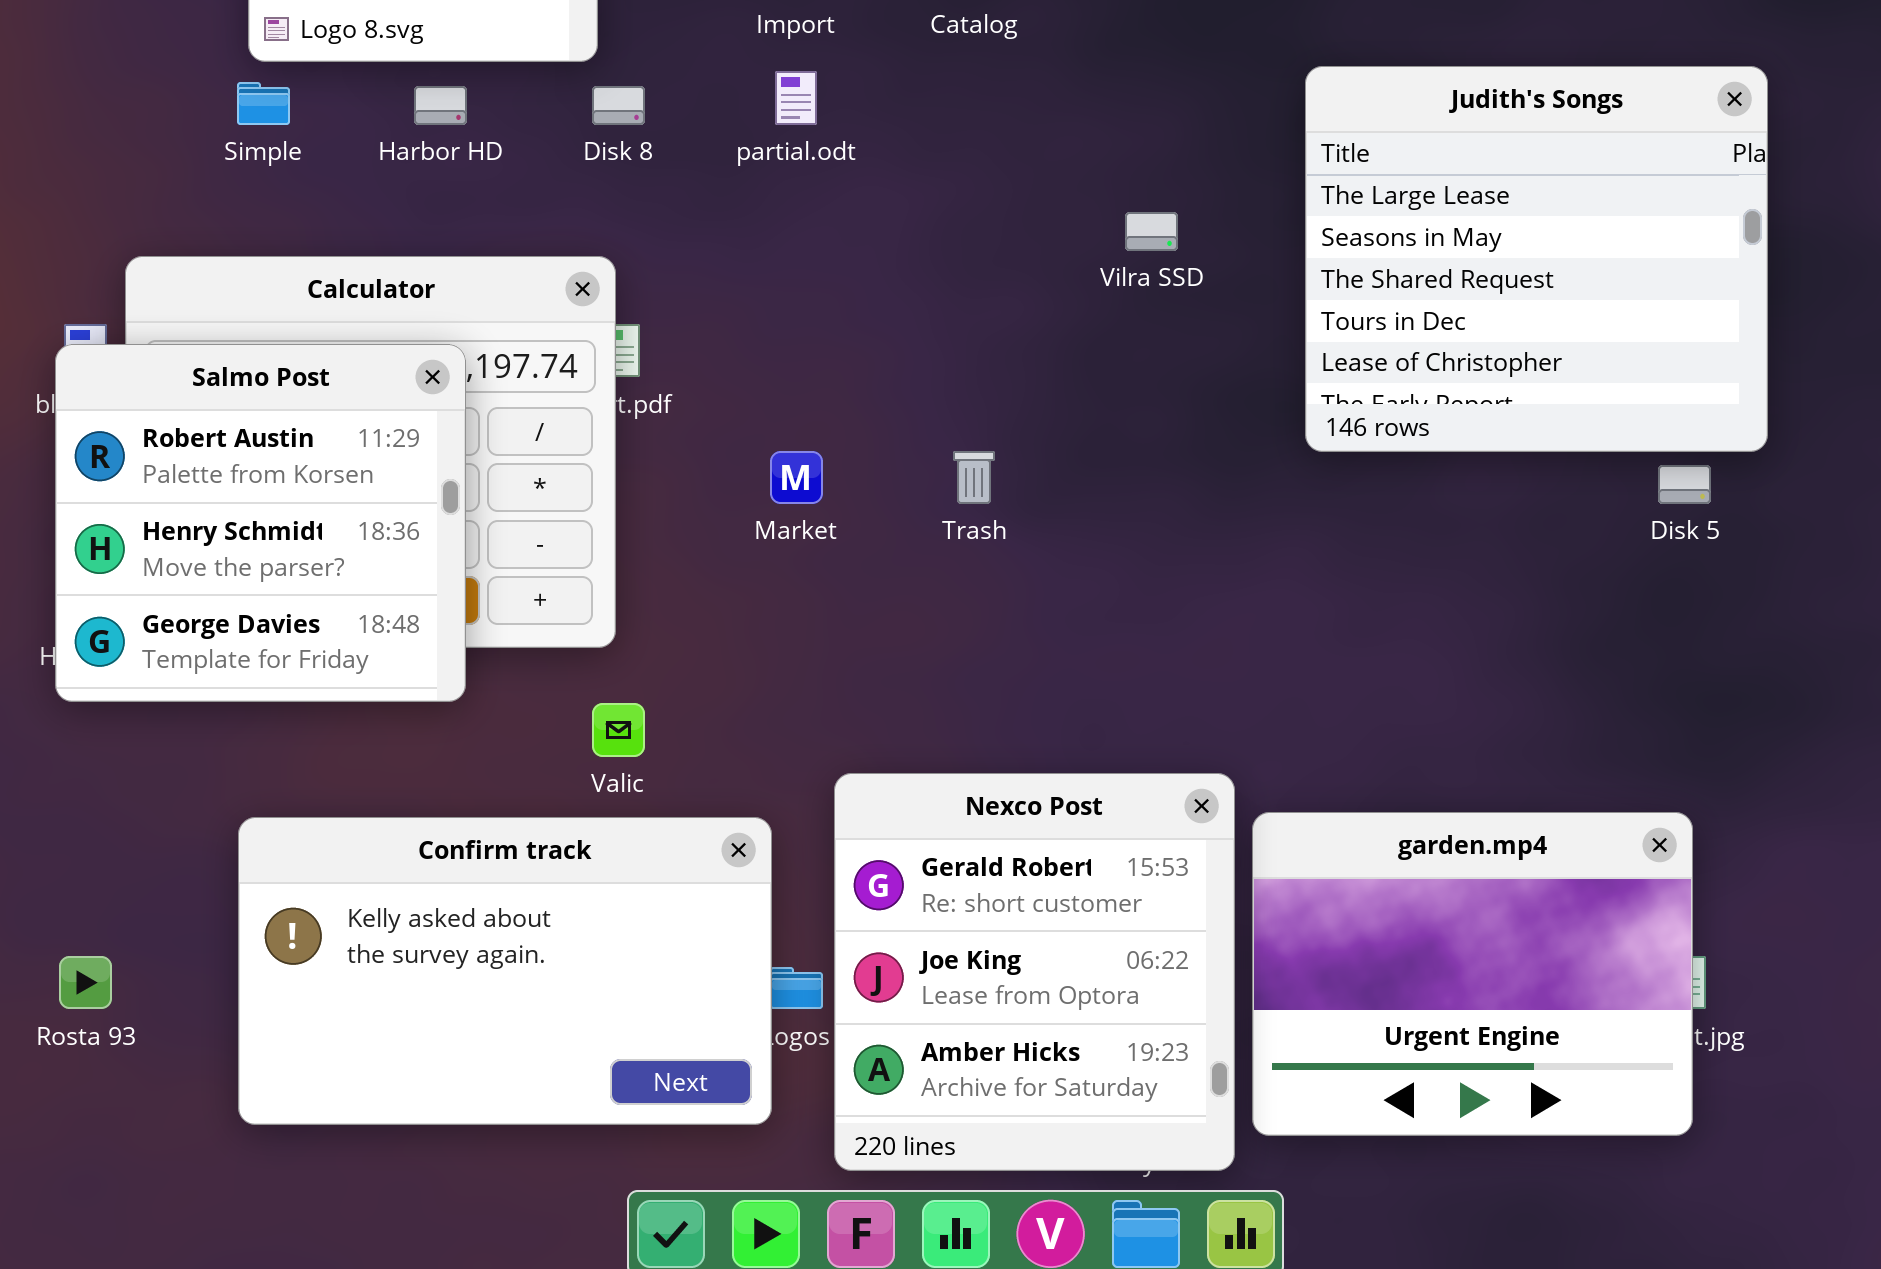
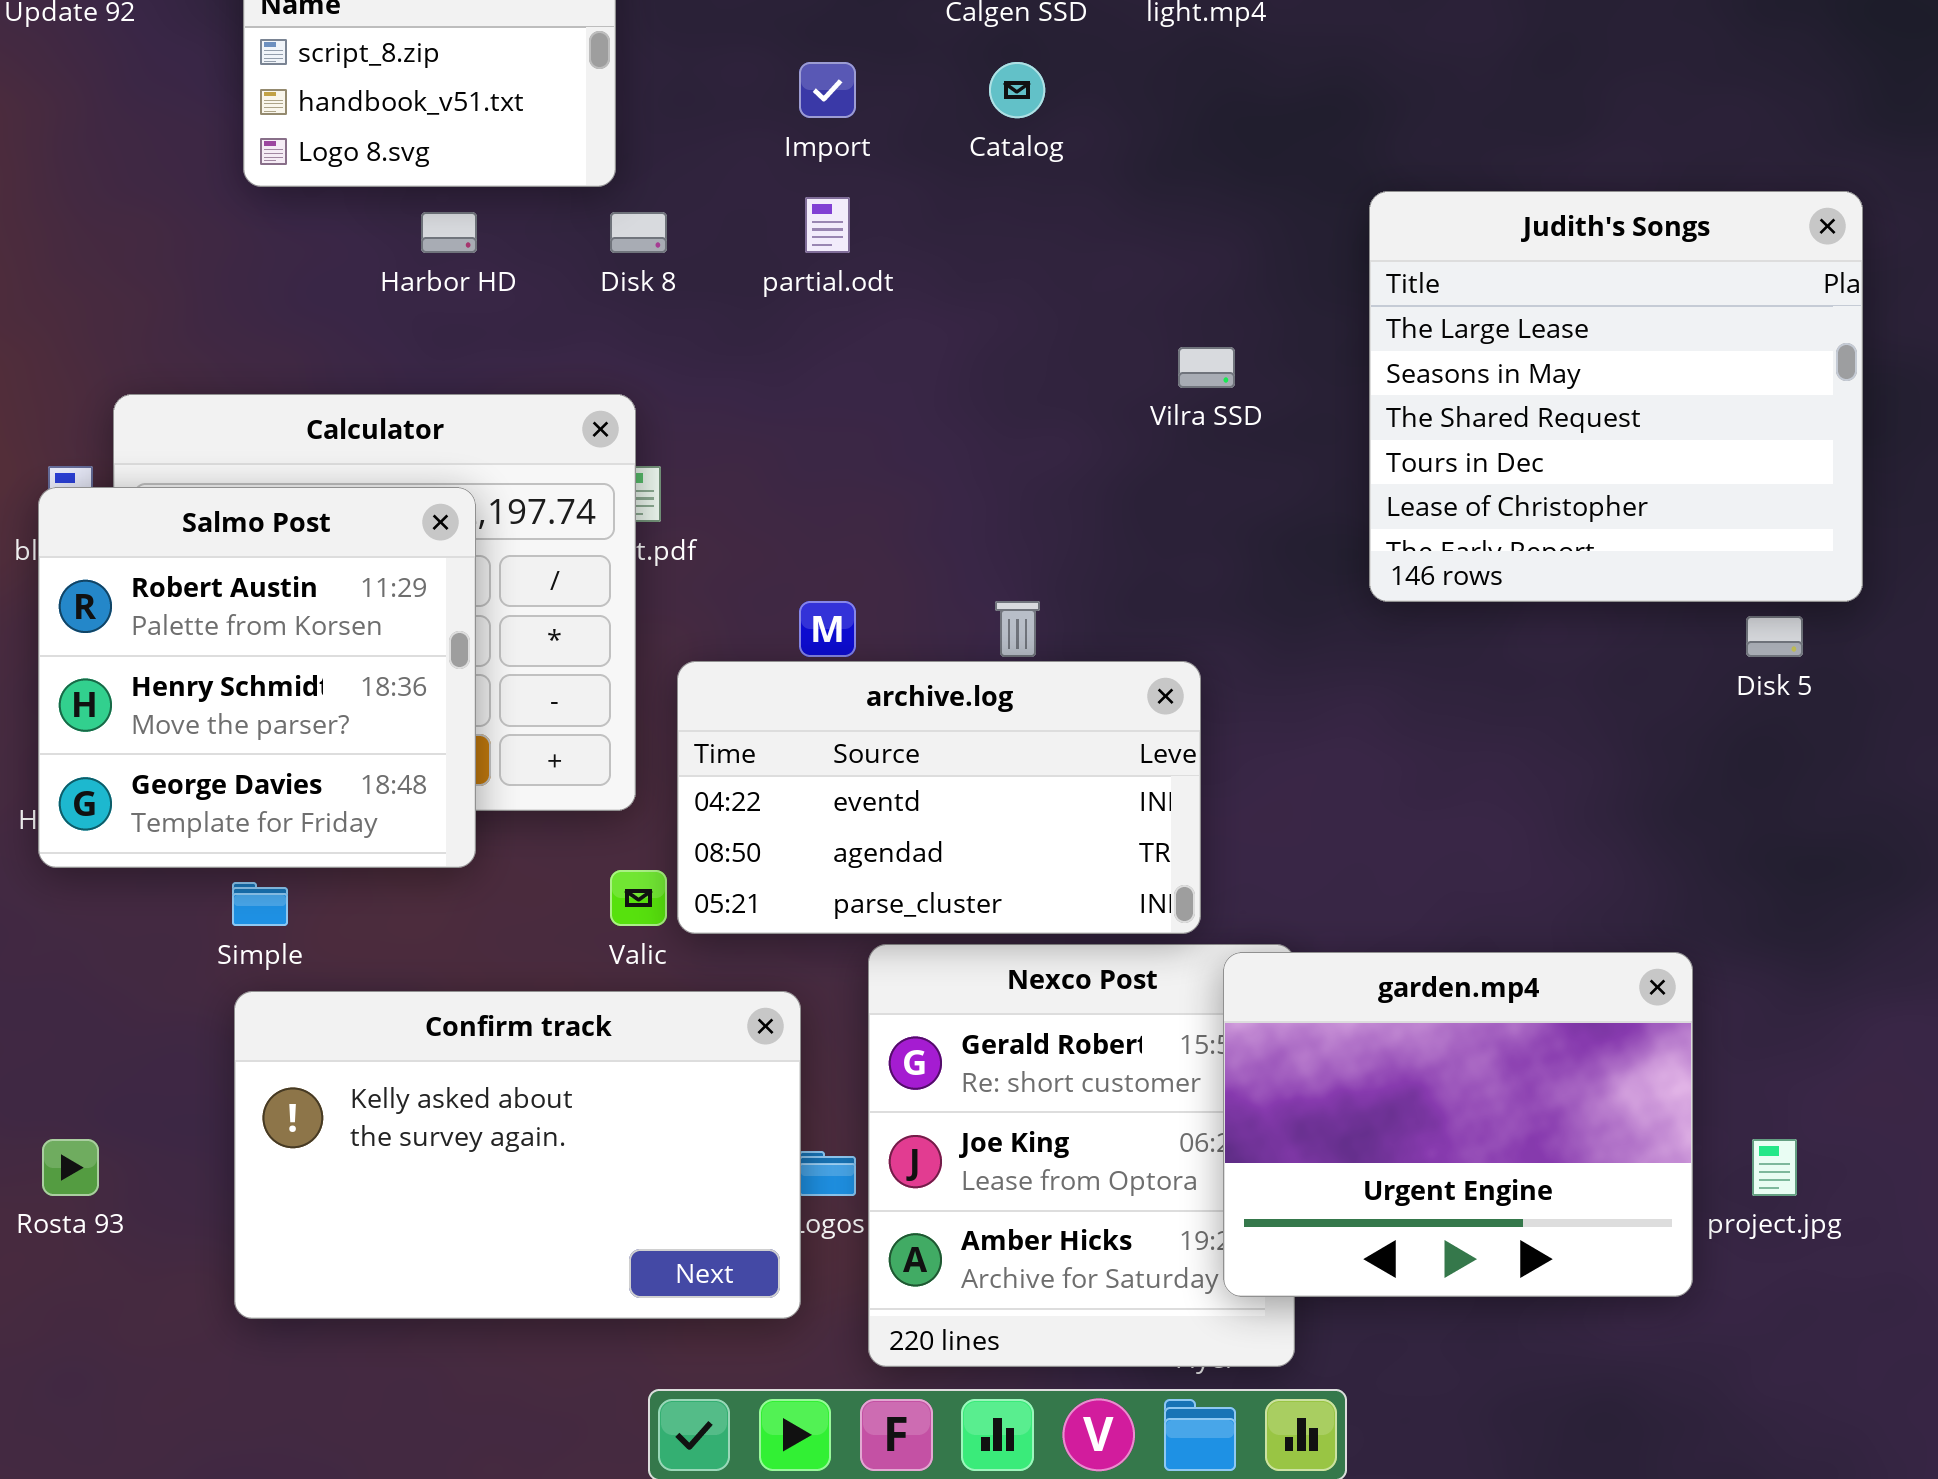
Simple: [237,82,290,125] -> [232,882,288,926], moved
archive.log: none -> [677,661,1201,934], opened
garden.mp4: [1252,812,1693,1136] -> [1223,952,1693,1297], moved

